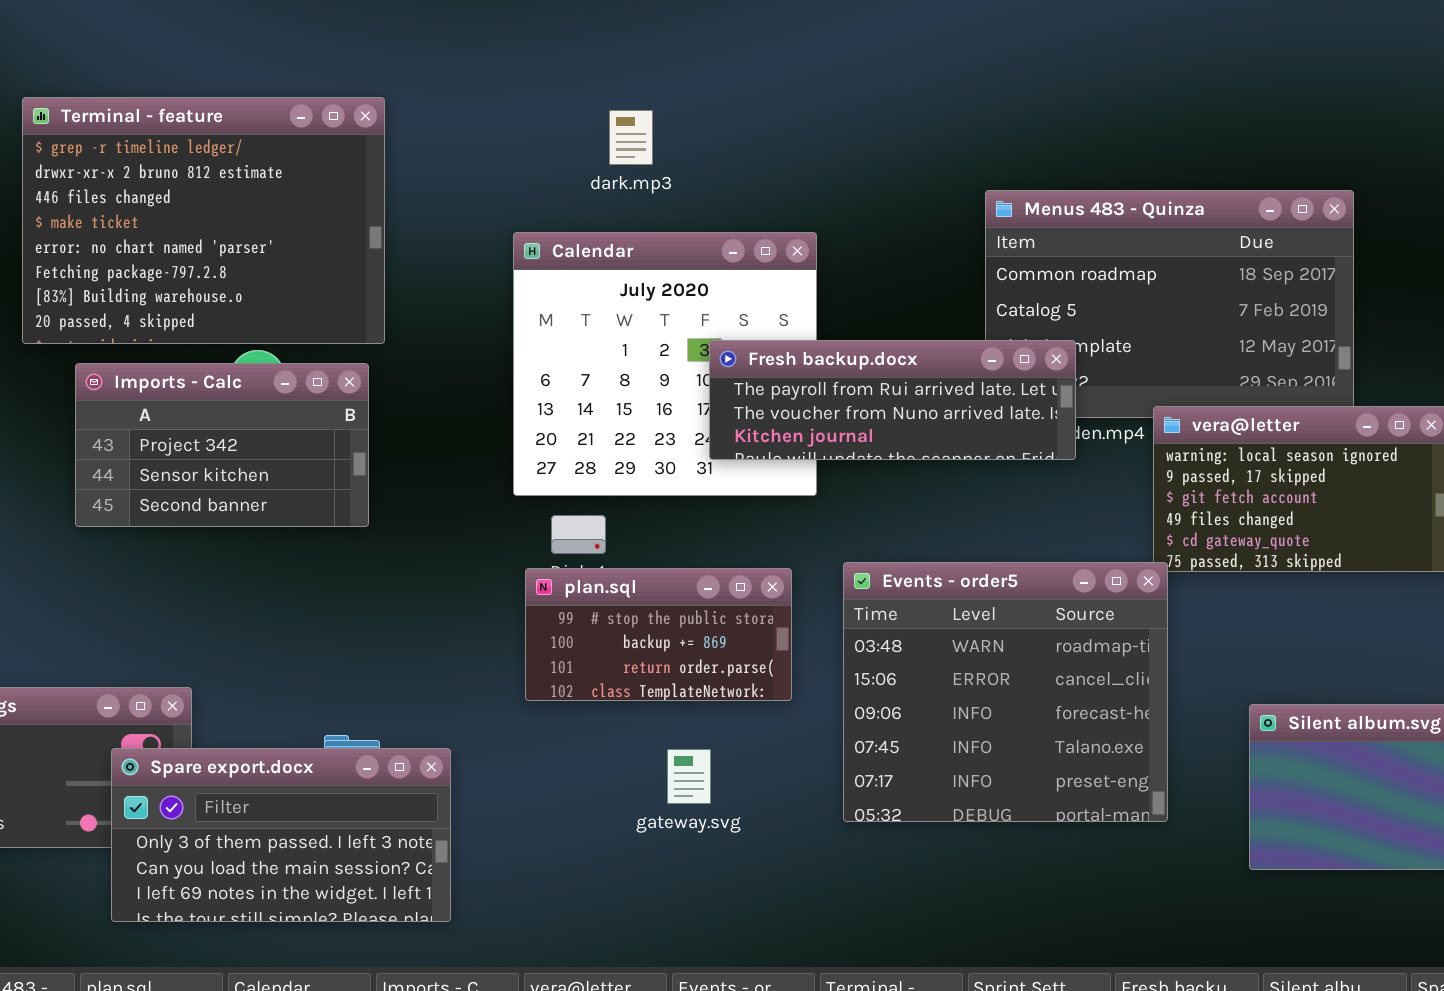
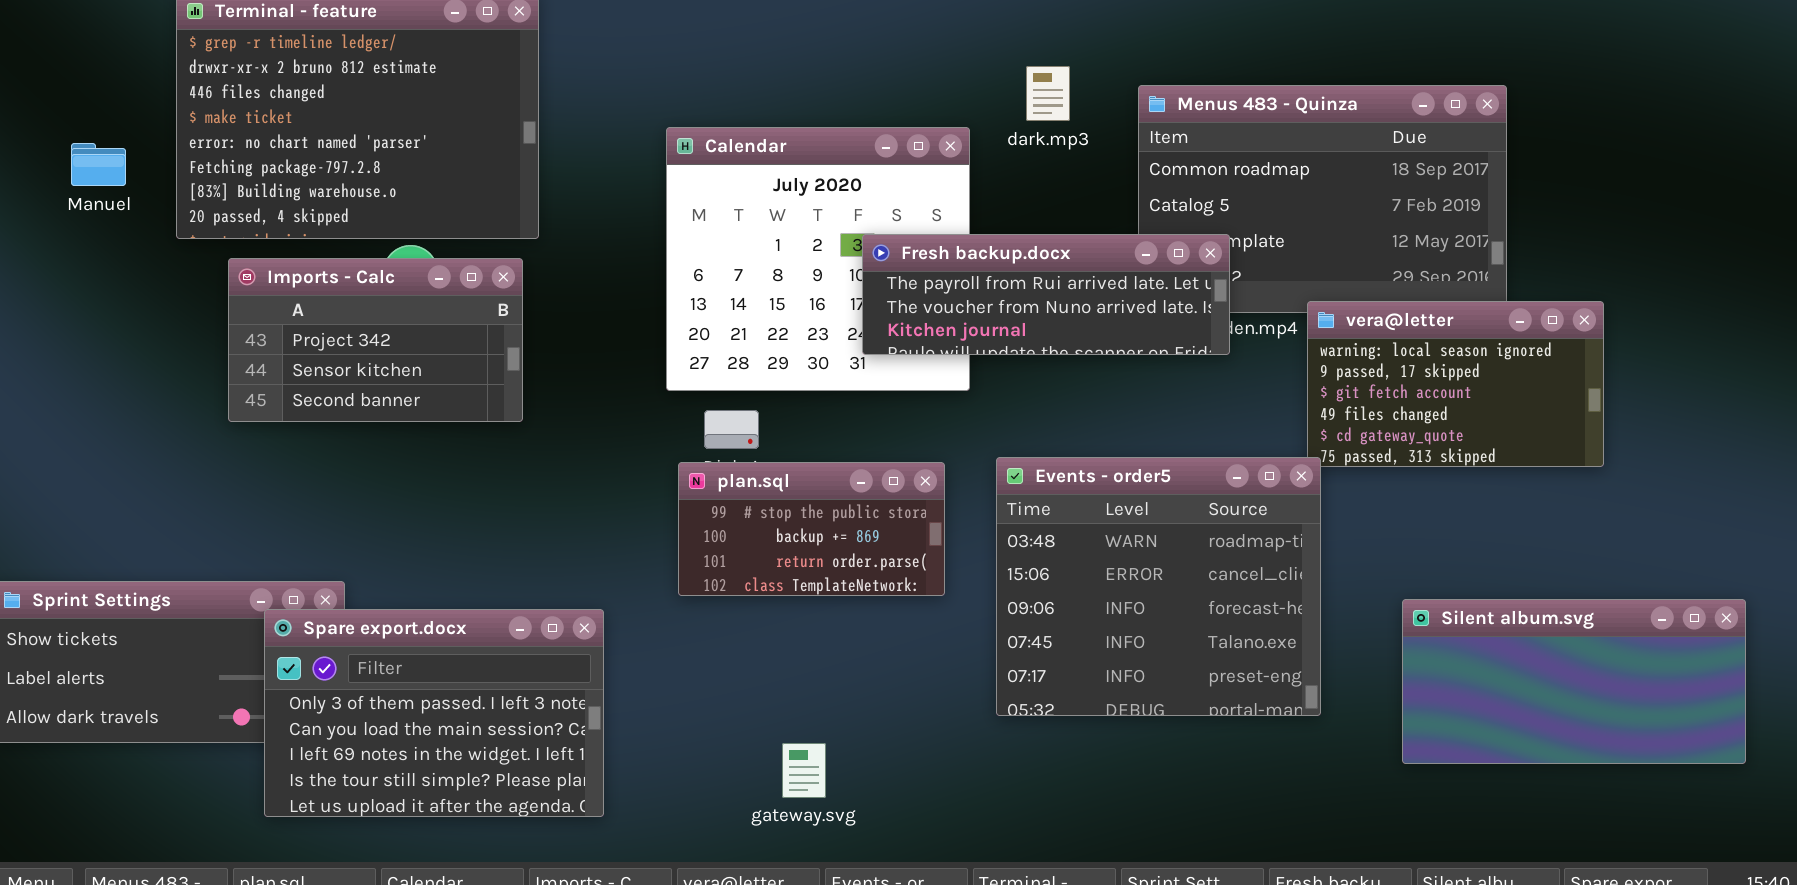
dark.mp3: [609,110,653,165] -> [1026,66,1070,121], moved
Spare export.docx: [111,748,451,922] -> [264,609,604,817], resized
gateway.svg: [667,749,711,804] -> [782,743,826,798], moved

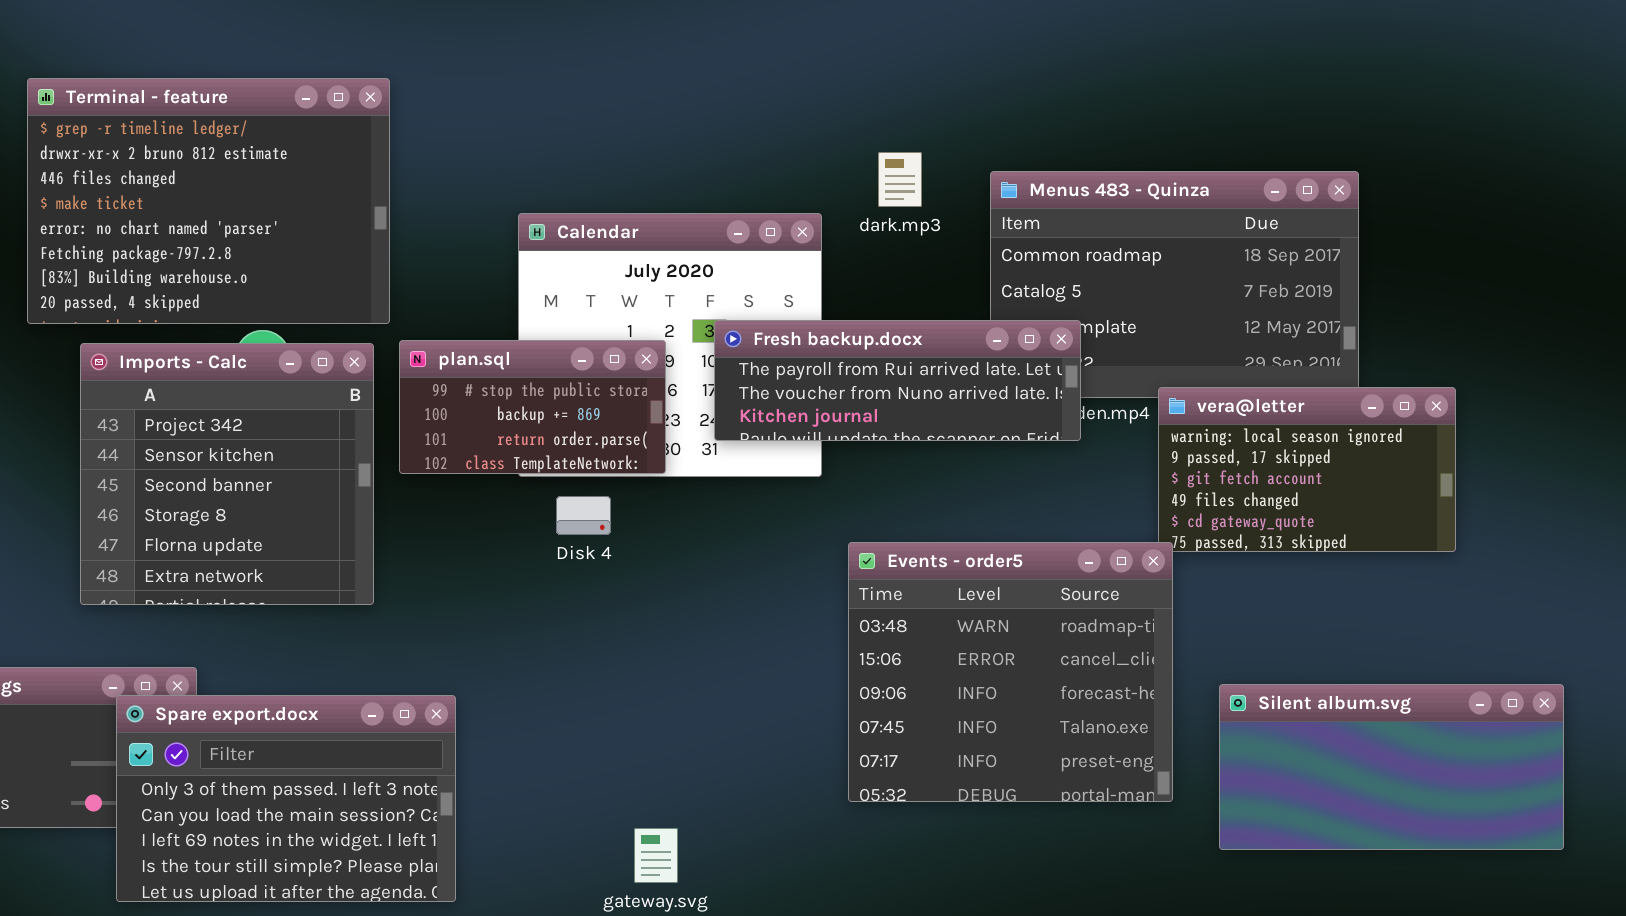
Imports - Calc: [228,258,523,422] -> [80,343,374,605], resized
plan.sql: [678,462,945,596] -> [399,340,666,474], moved
Silent album.svg: [1402,599,1746,764] -> [1219,684,1564,850], moved

